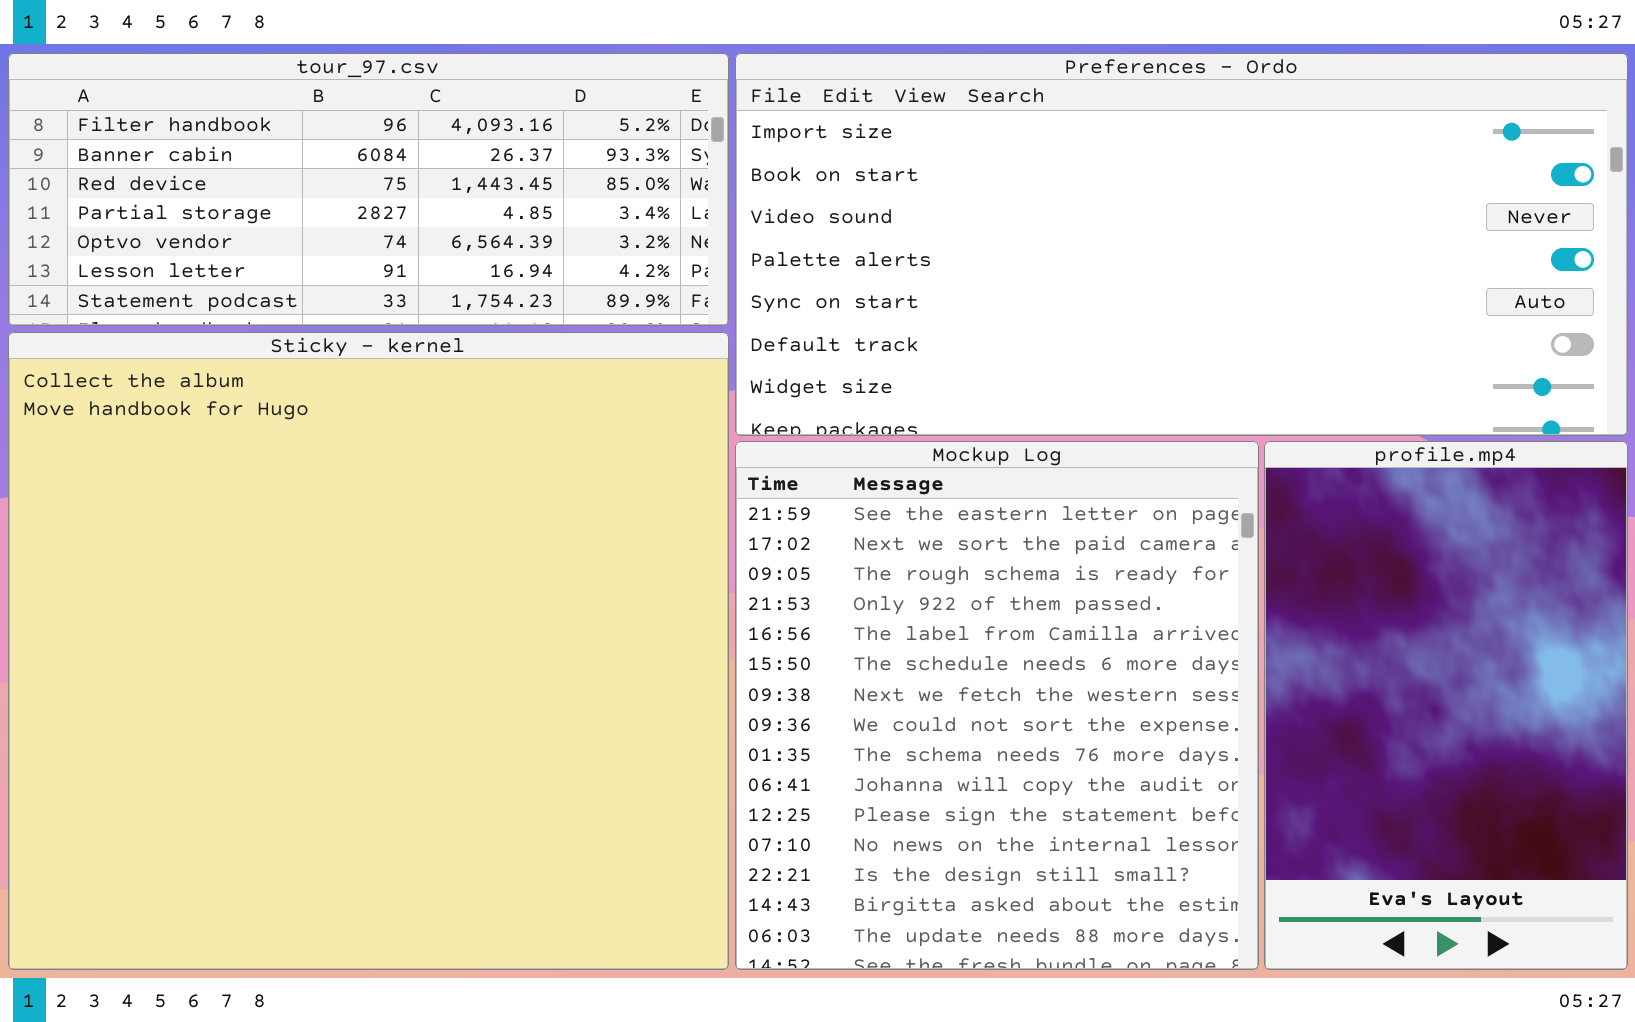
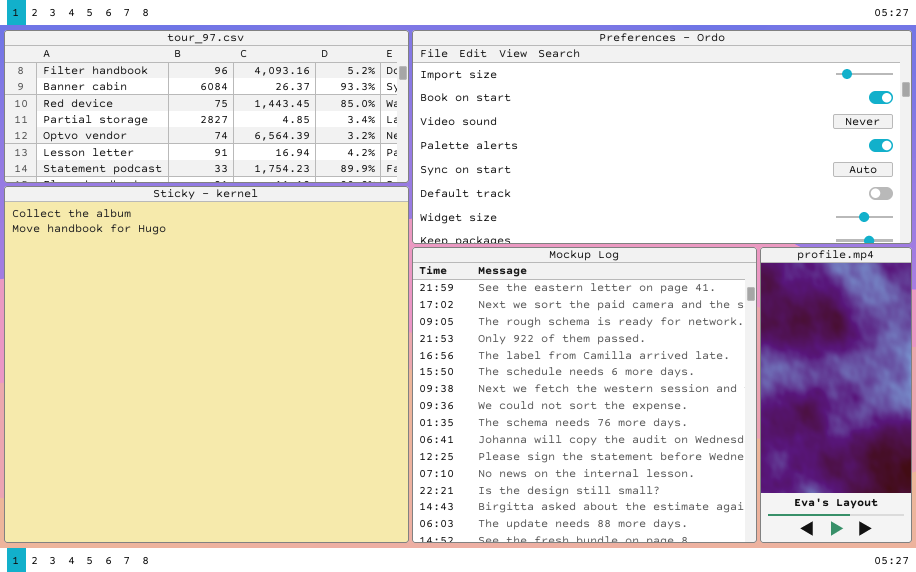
Mockup Log: [735,441,1259,970] -> [412,247,757,543], resized
profile.mp4: [1264,441,1628,970] -> [760,247,912,543], resized

